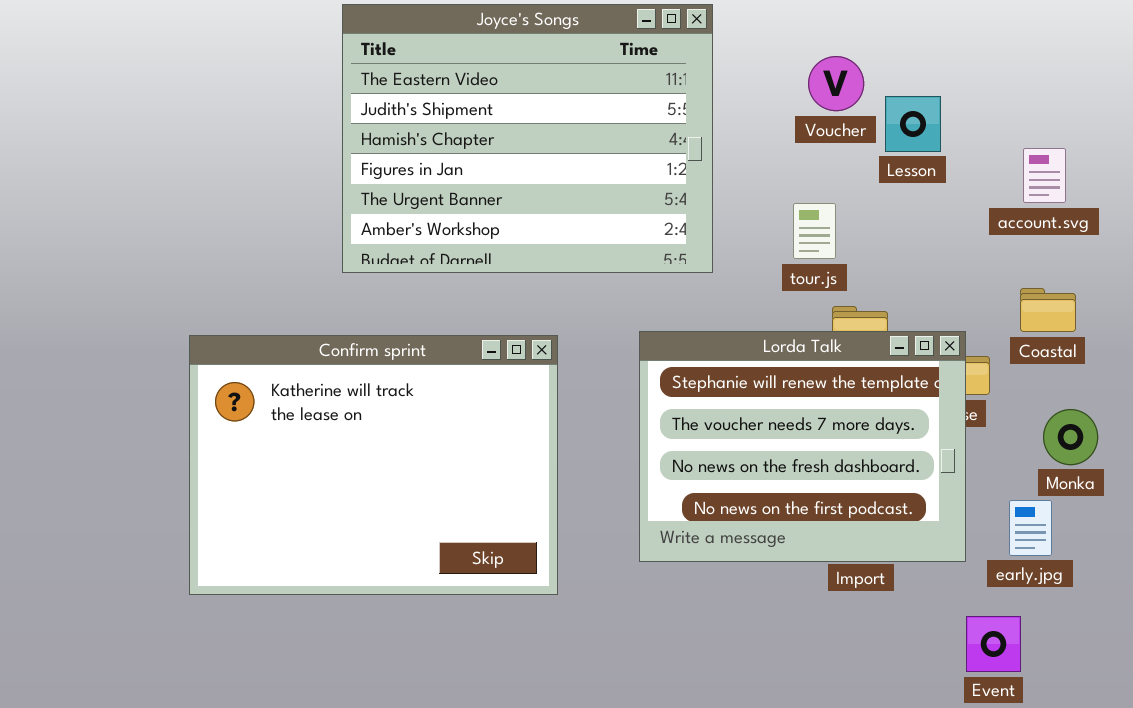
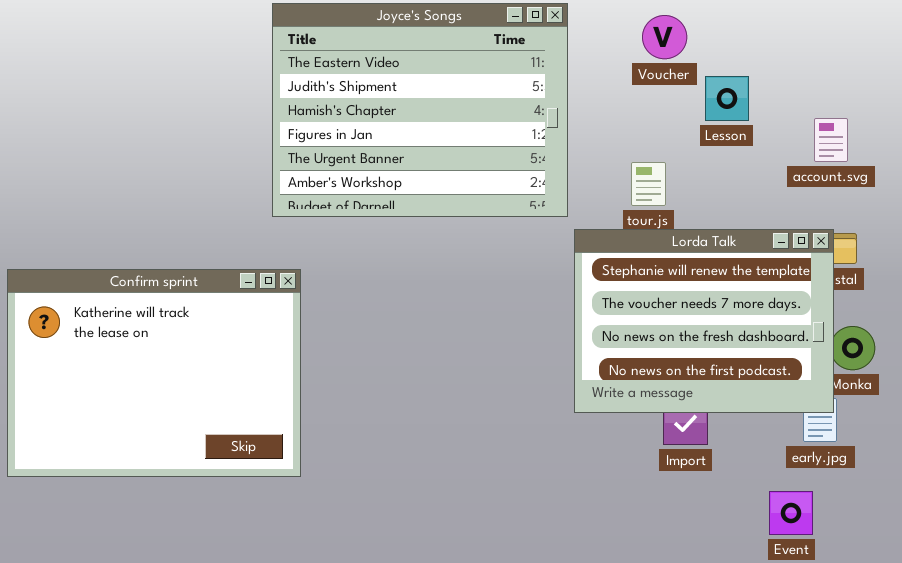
Voucher: [808,56,864,111] -> [642,15,687,59], moved
Lorda Talk: [639,331,966,562] -> [574,229,834,413], moved
Confirm sprint: [189,335,558,595] -> [7,269,301,477], moved

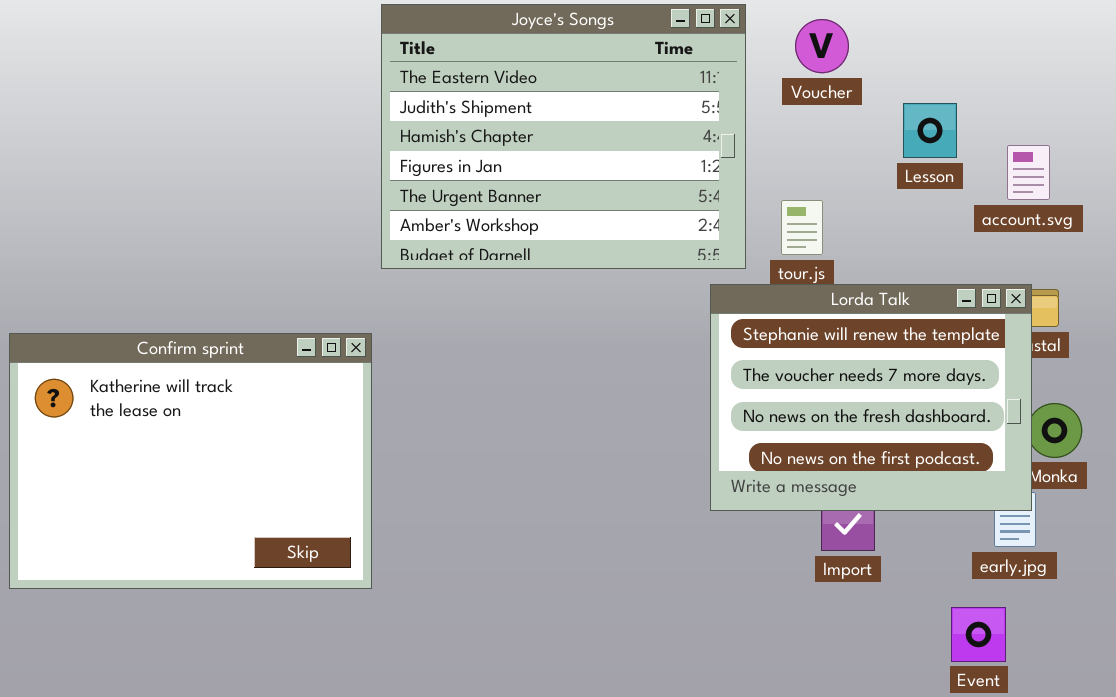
Joyce's Songs: [272,3,568,217] -> [381,4,746,269], moved
Lesson: [705,76,749,121] -> [903,103,957,158], moved

